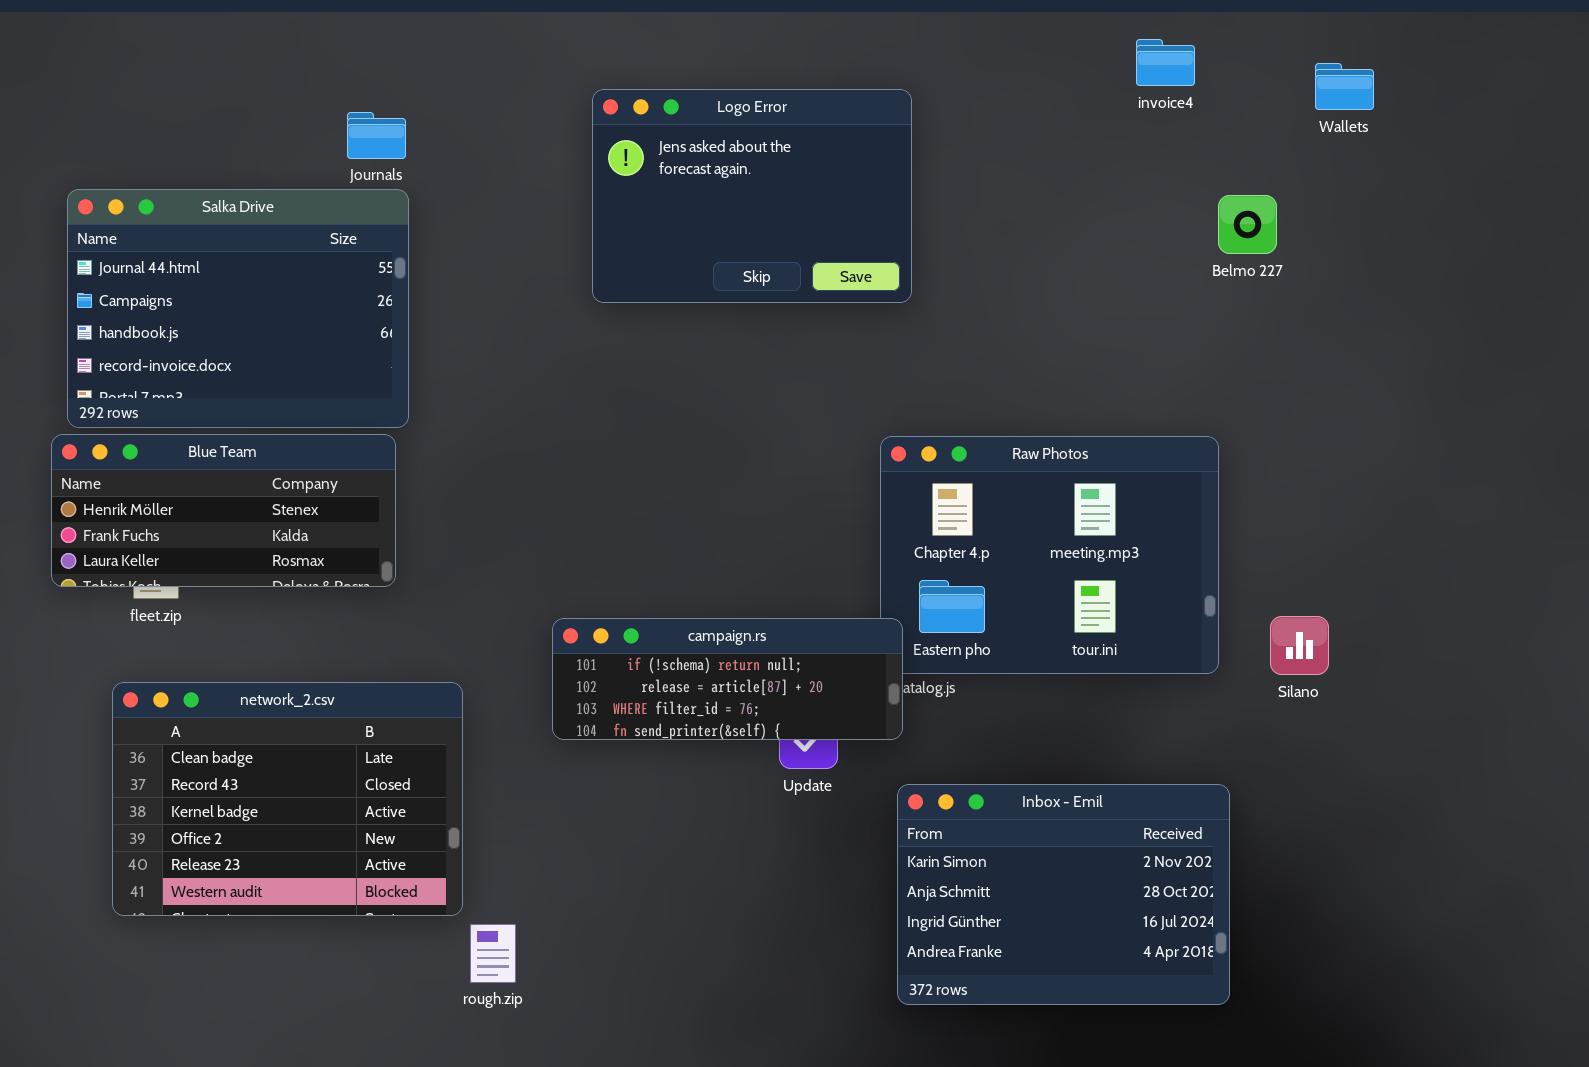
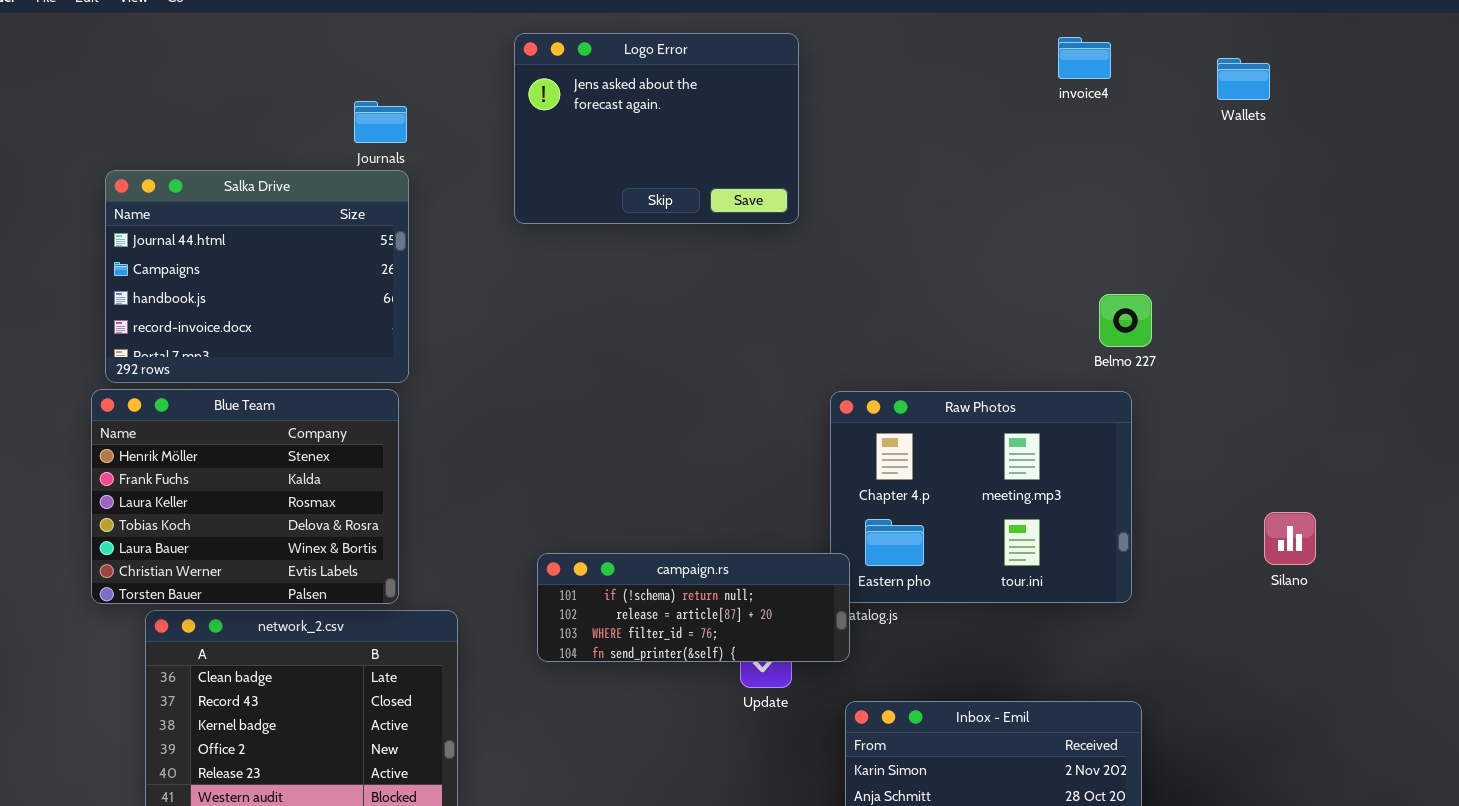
Logo Error: [592,89,912,303] -> [514,33,799,224], moved
Belmo 227: [1218,195,1277,254] -> [1099,294,1152,347], moved
Blue Team: [51,434,396,587] -> [91,389,399,604], resized
Silano: [1270,616,1329,675] -> [1264,512,1316,565], moved

